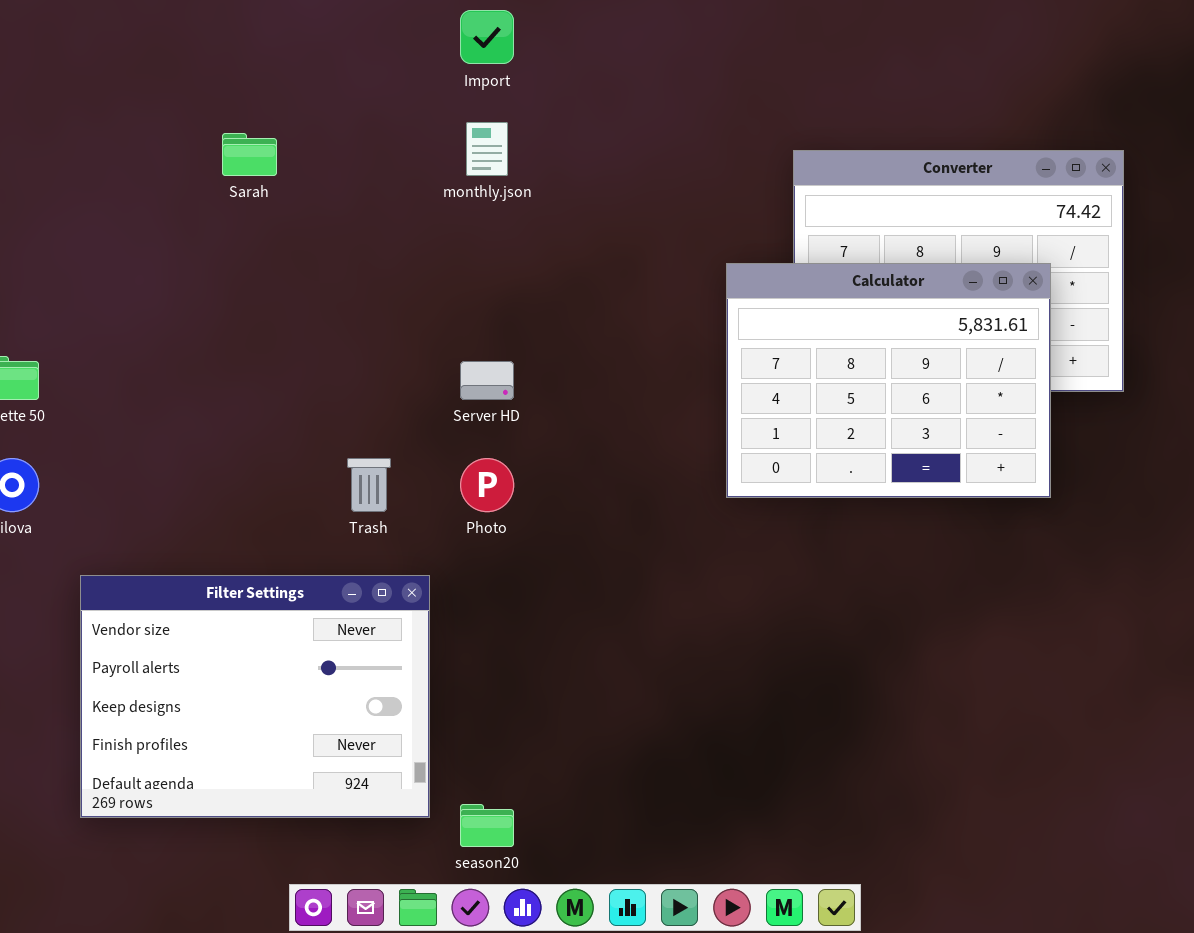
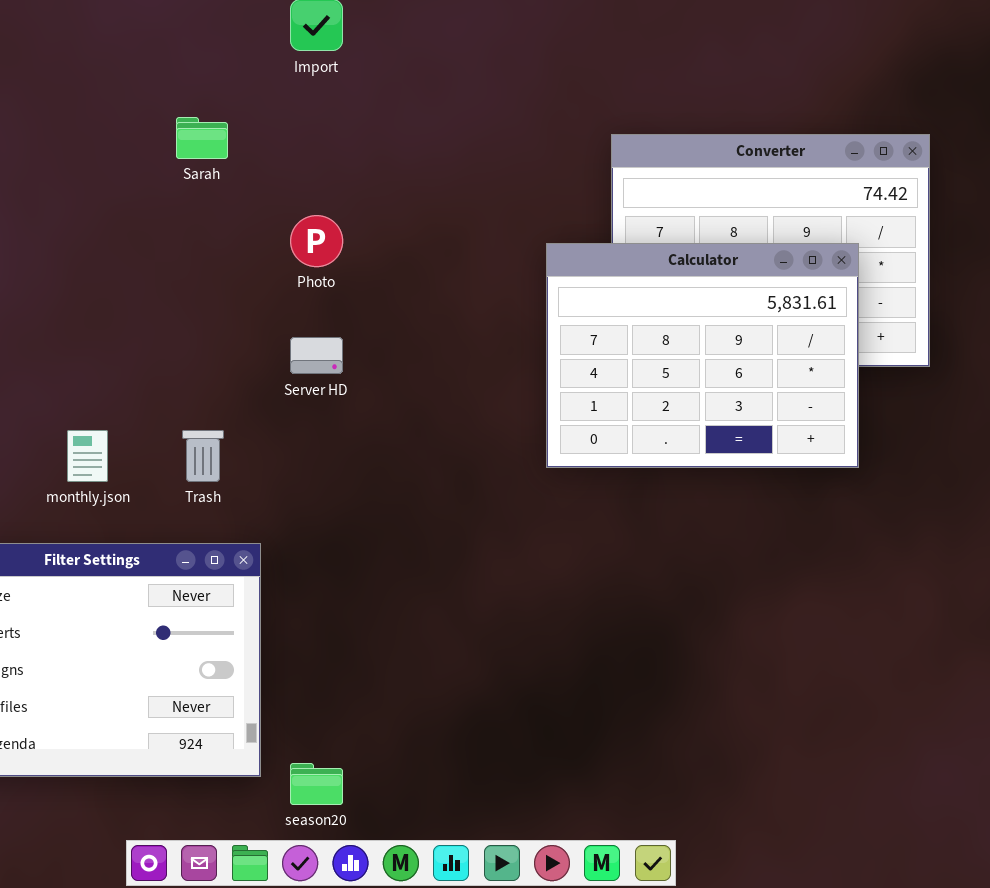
monthly.json: [466,122,508,176] -> [67,430,108,482], moved
Sarah: [222,133,277,176] -> [176,117,228,159], moved
Photo: [460,458,514,512] -> [290,215,343,267], moved

